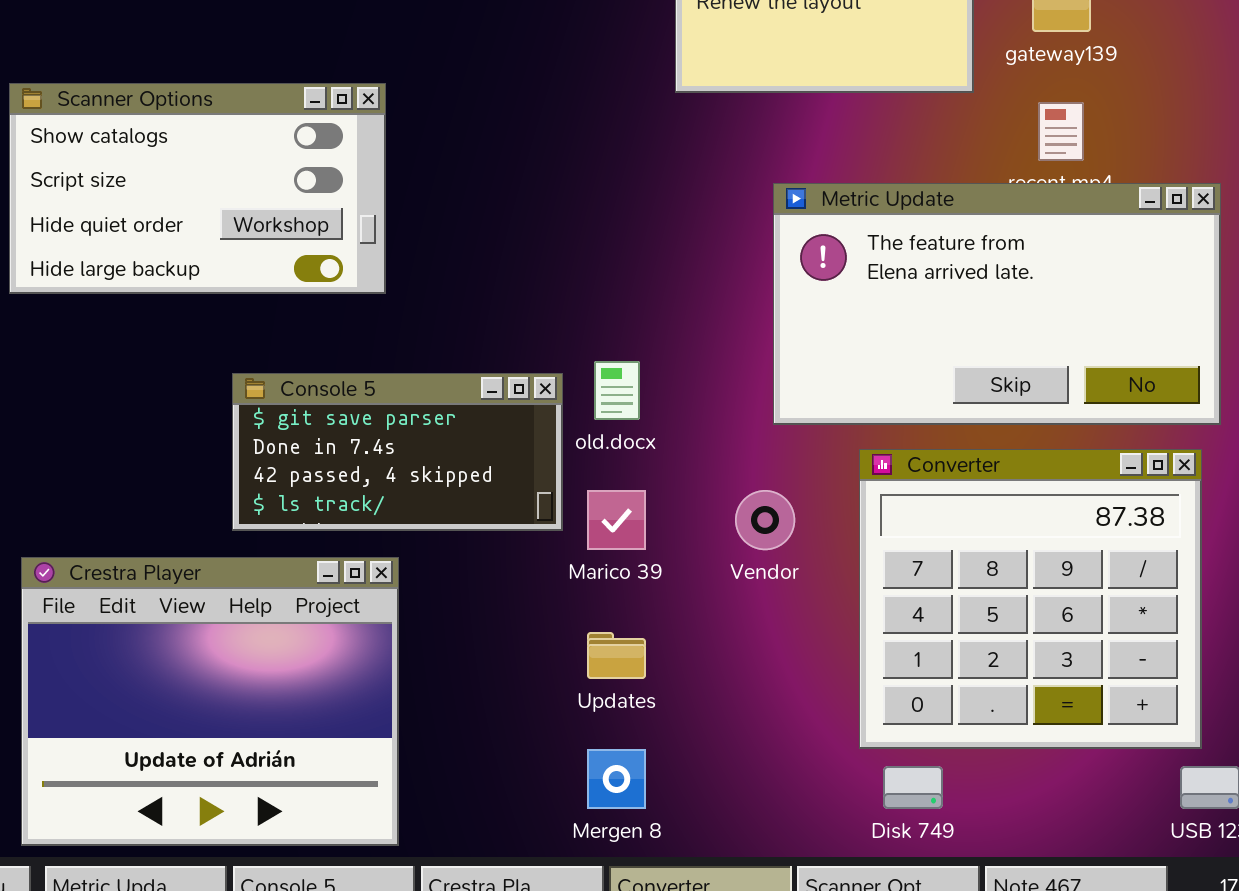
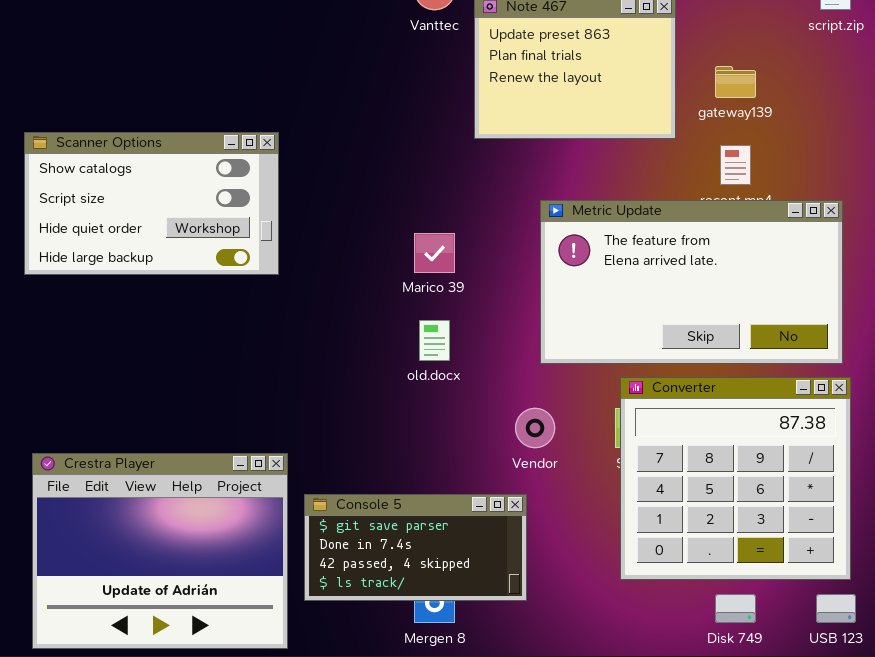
Console 5: [232,373,563,531] -> [304,494,527,601], moved
Converter: [859,449,1202,749] -> [620,377,851,580], moved
Marico 39: [587,490,646,550] -> [414,233,455,273], moved
Disk 749: [883,766,943,809] -> [715,594,756,623], moved

